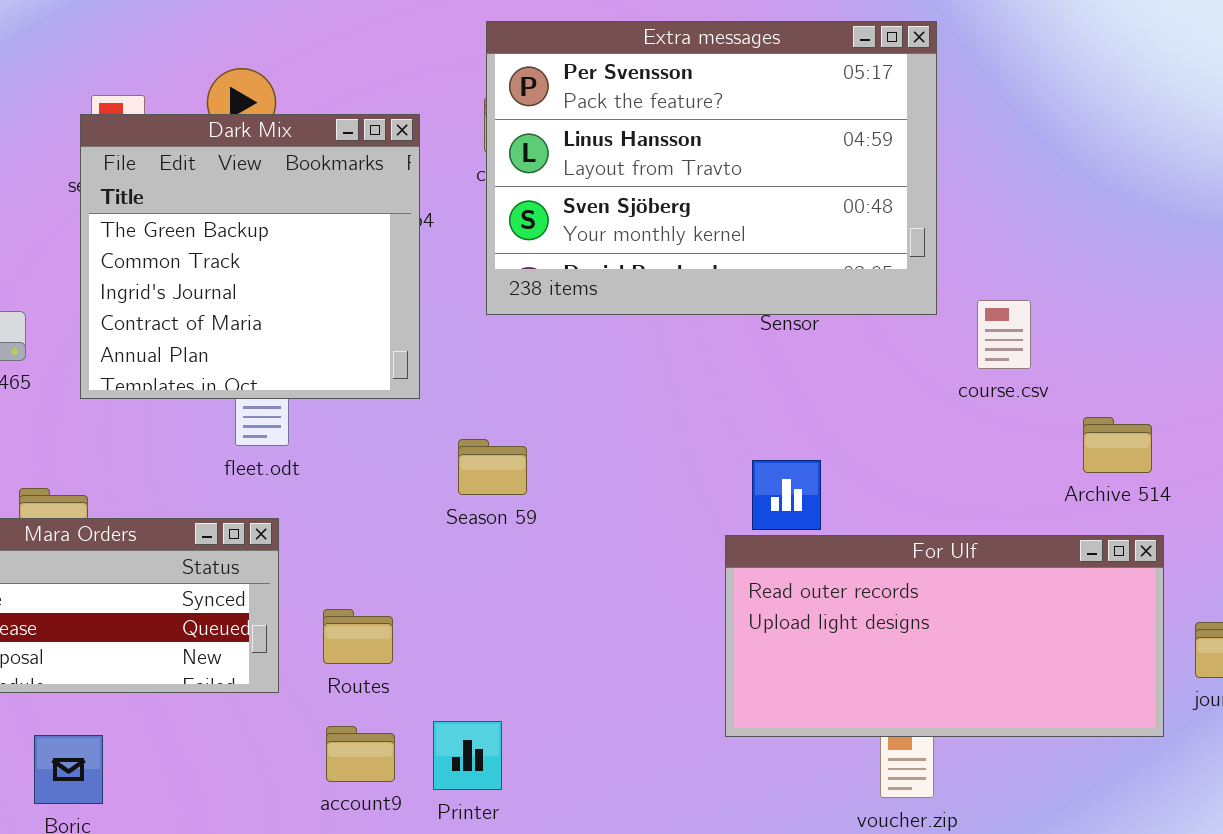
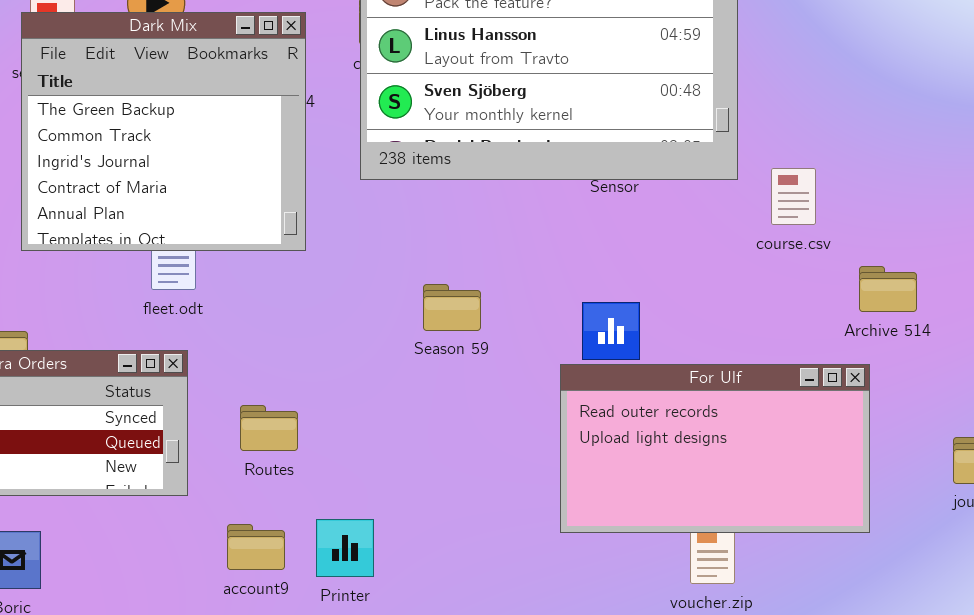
Season 59: [458,439,527,495] -> [423,284,481,331], moved
For Ulf: [725,535,1164,737] -> [560,364,870,533], resized
Routes: [323,609,393,664] -> [240,405,298,451], moved

